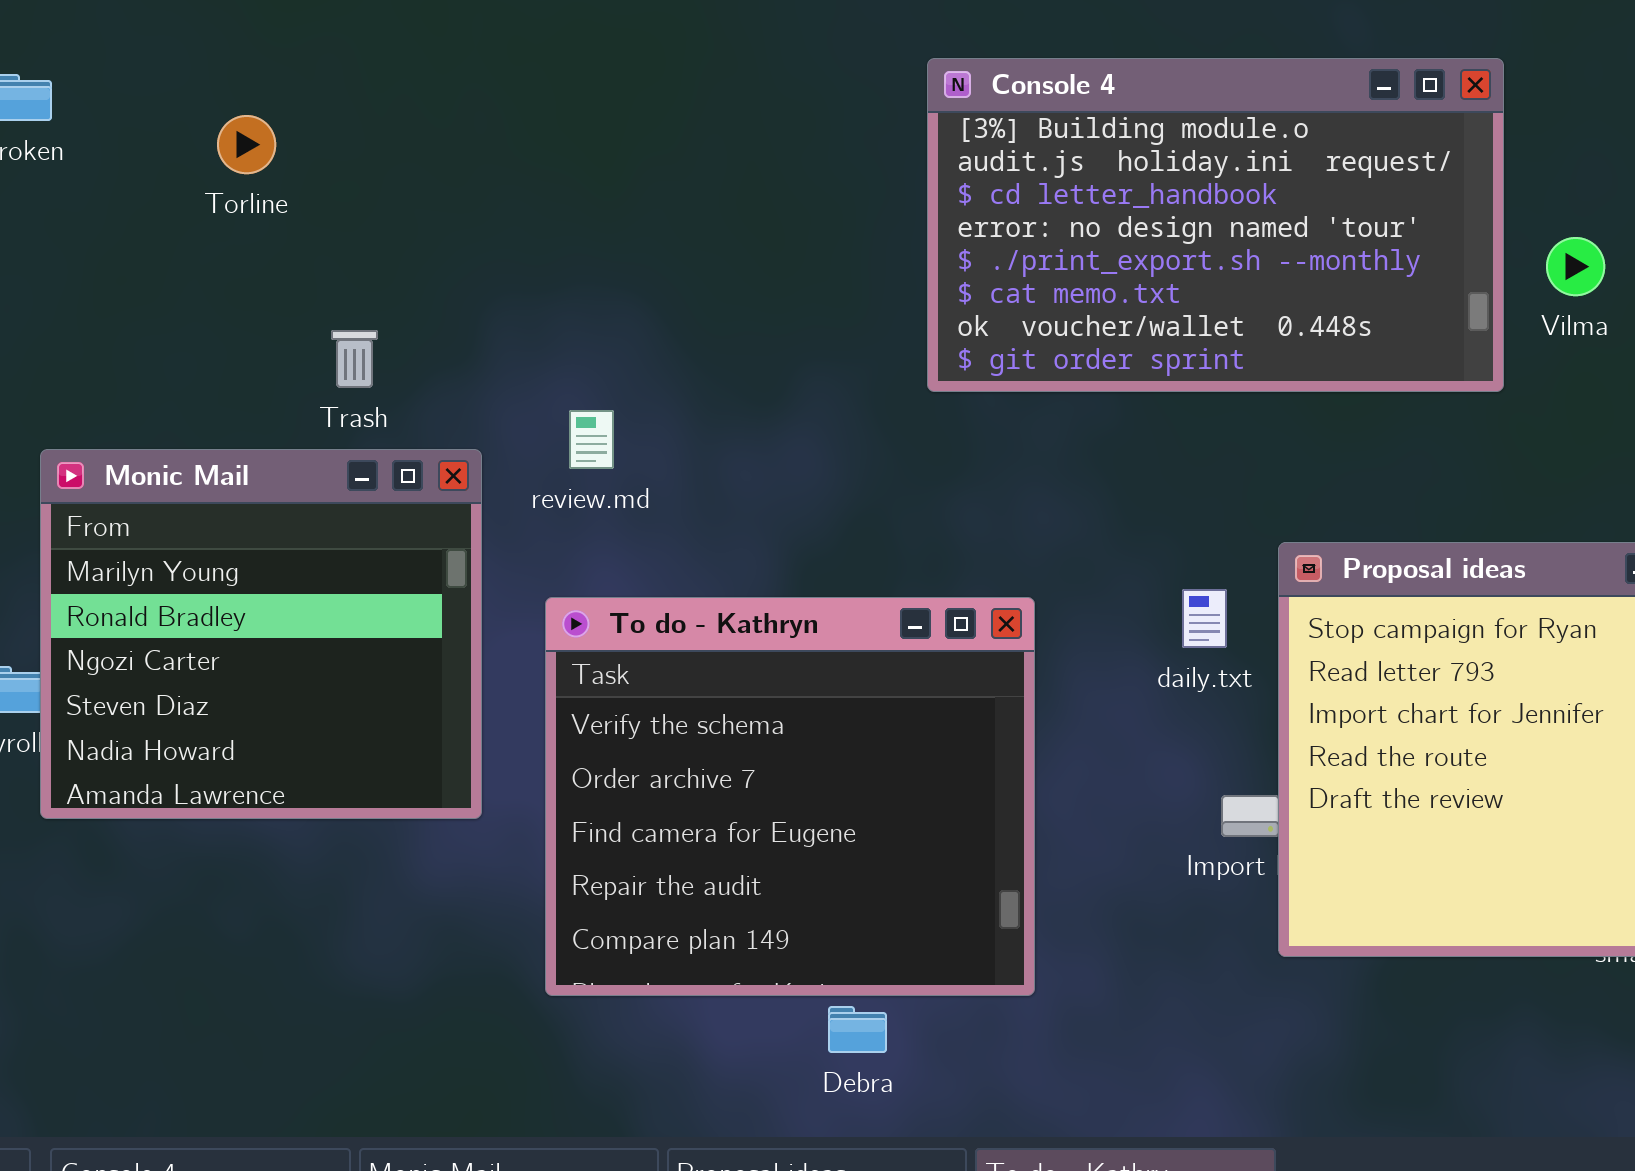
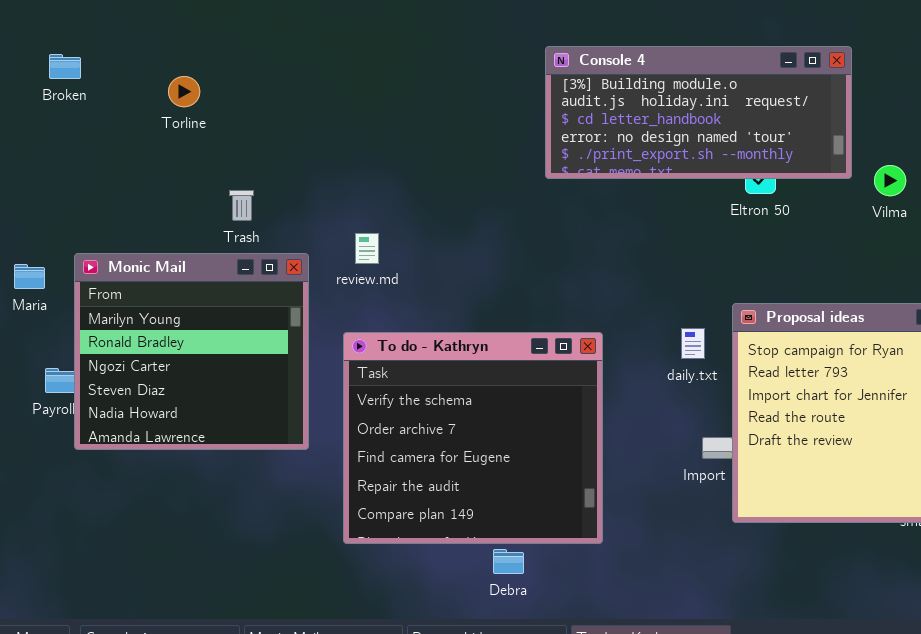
Console 4: [927,58,1504,392] -> [545,46,852,179], resized
Vilma: [1546,237,1605,296] -> [874,165,906,196], moved

